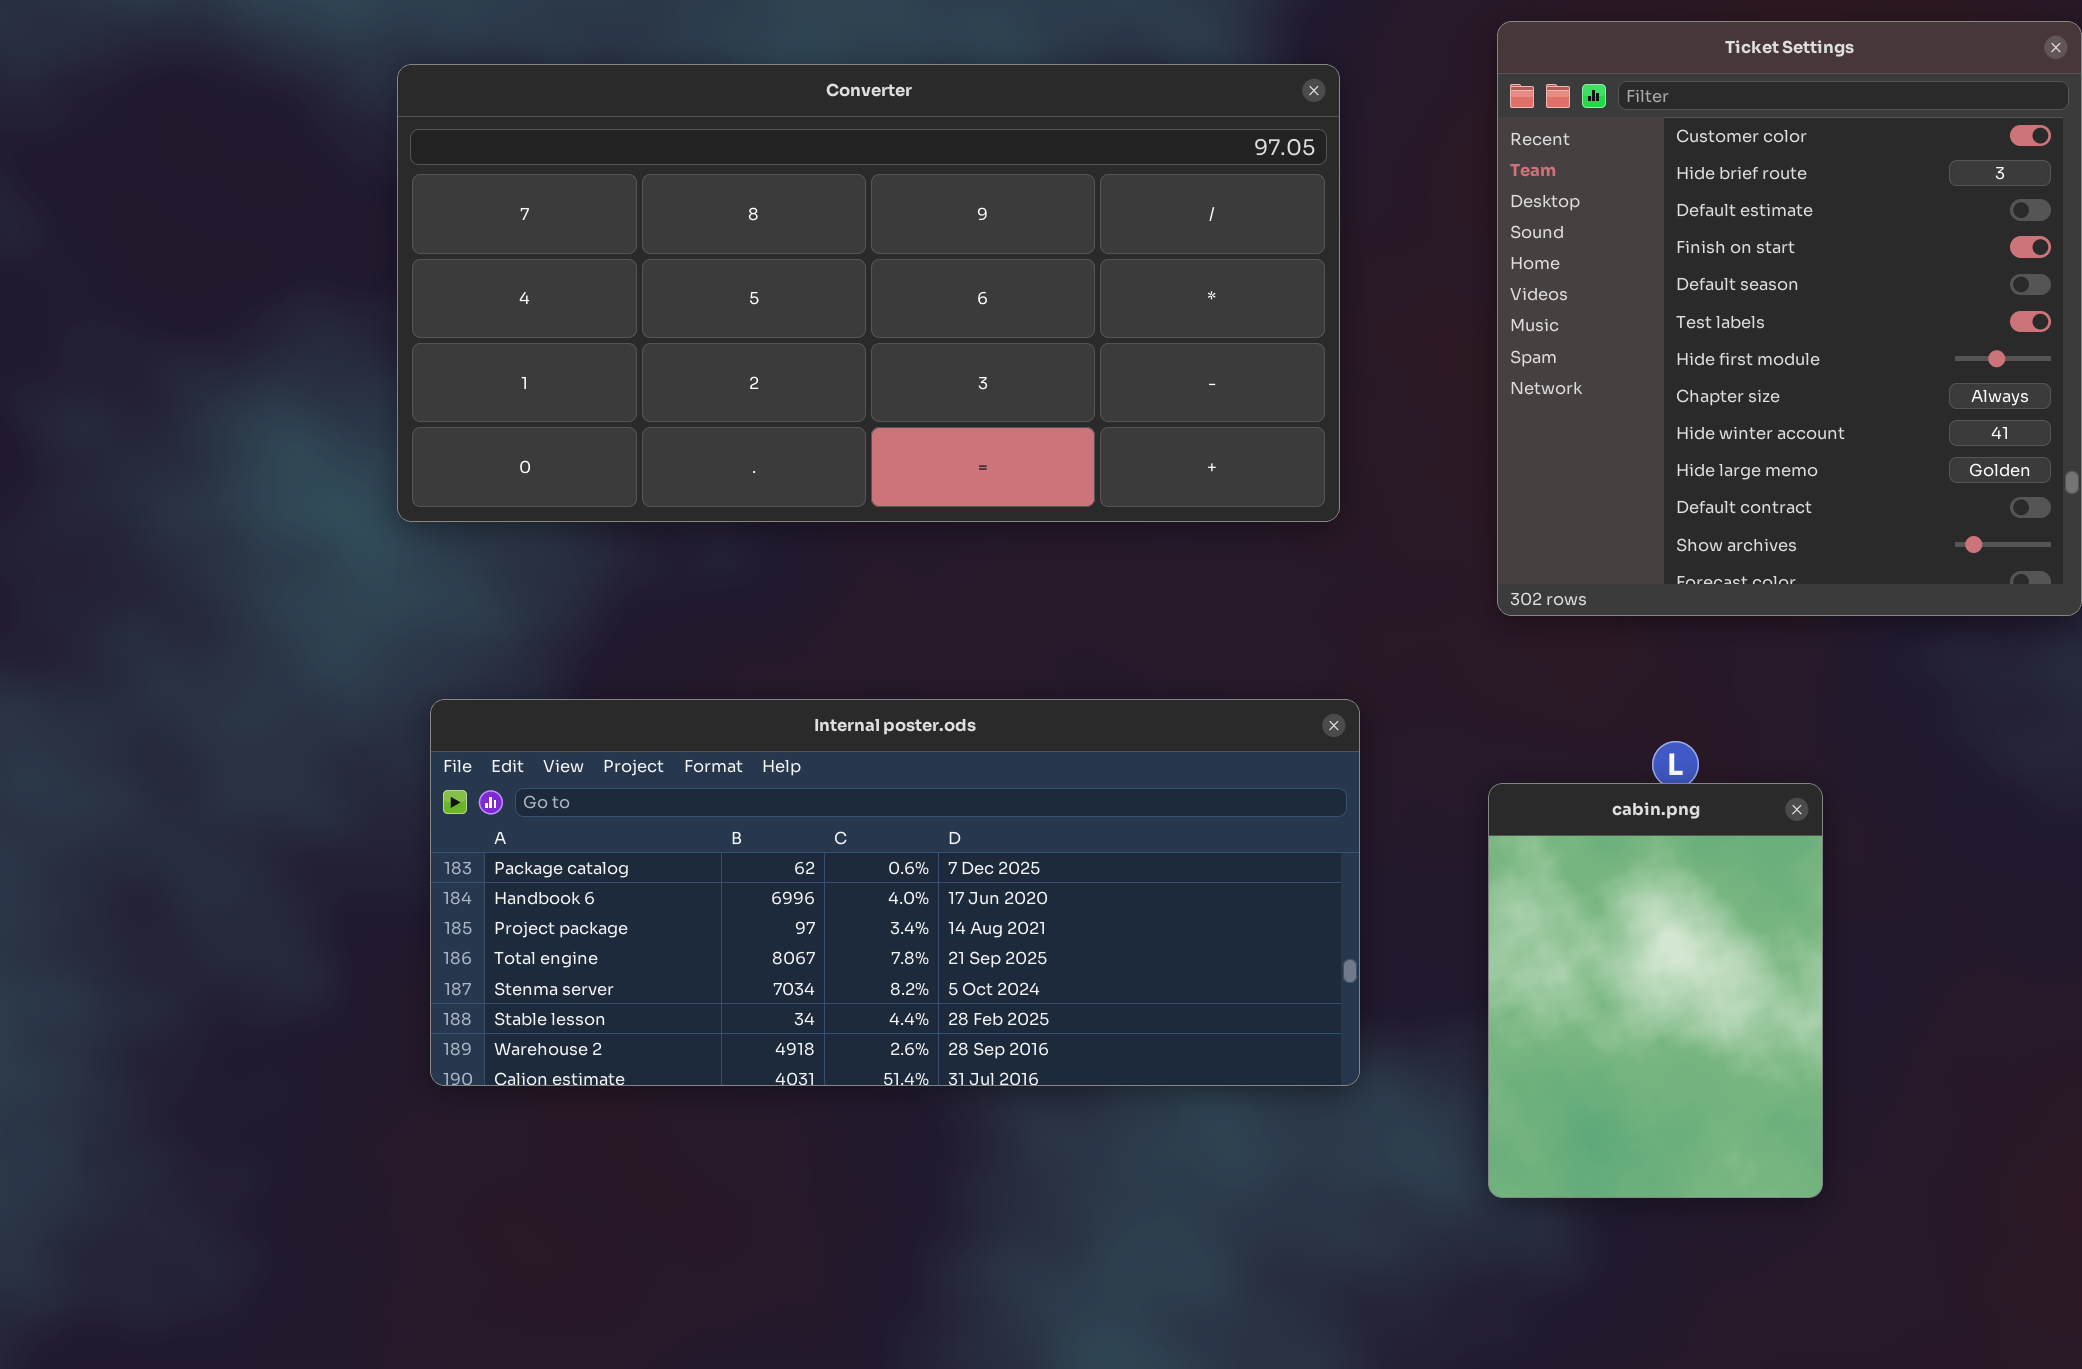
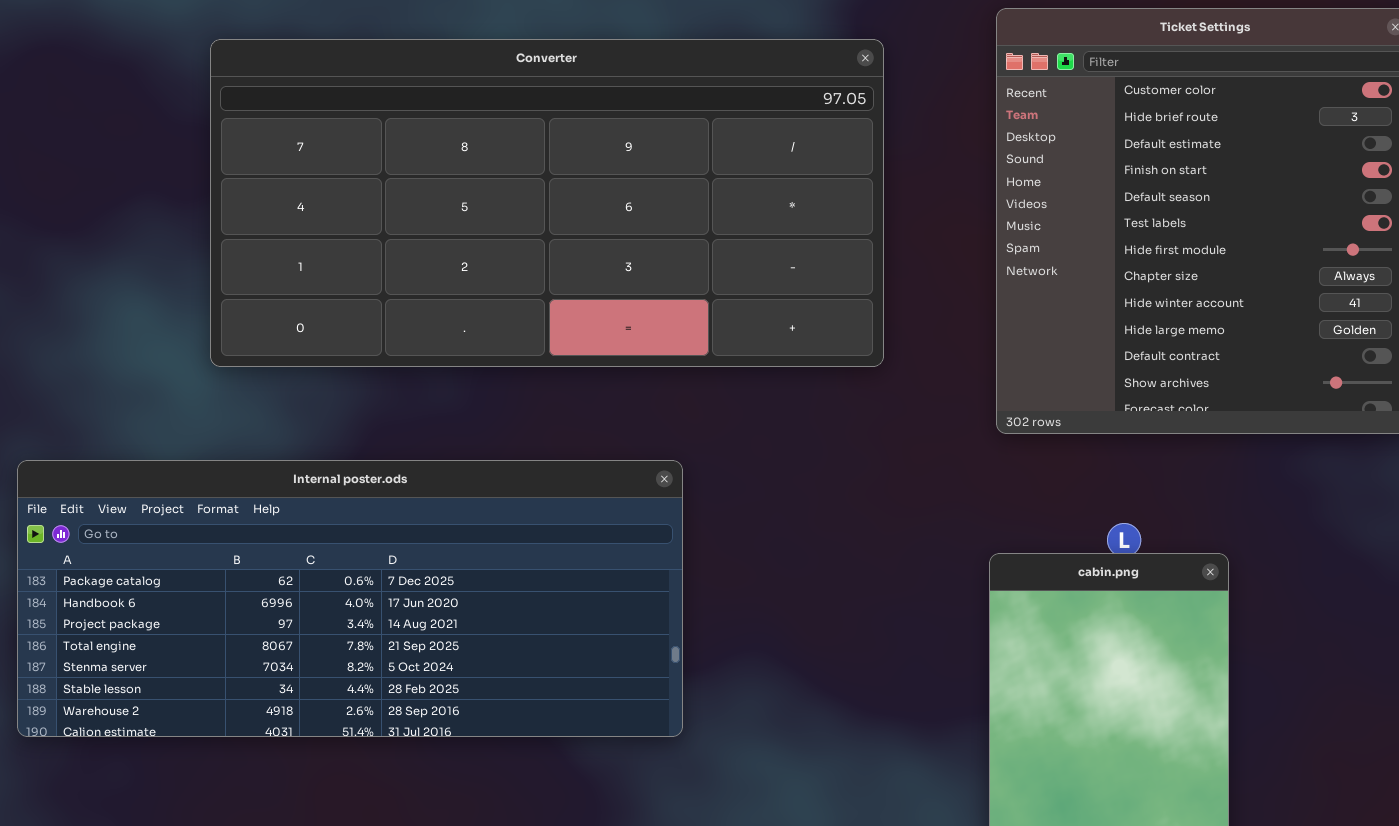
Internal poster.ods: [430,699,1360,1086] -> [17,460,683,737], moved

